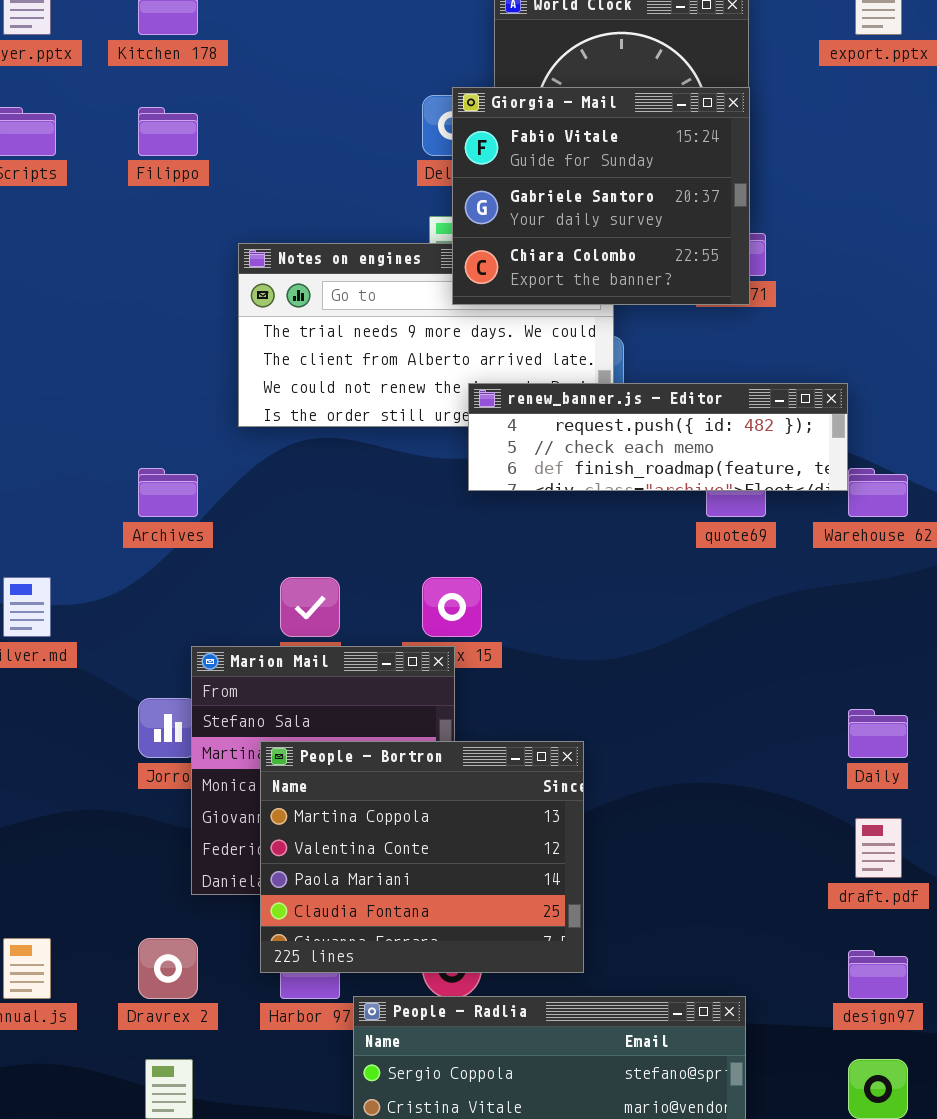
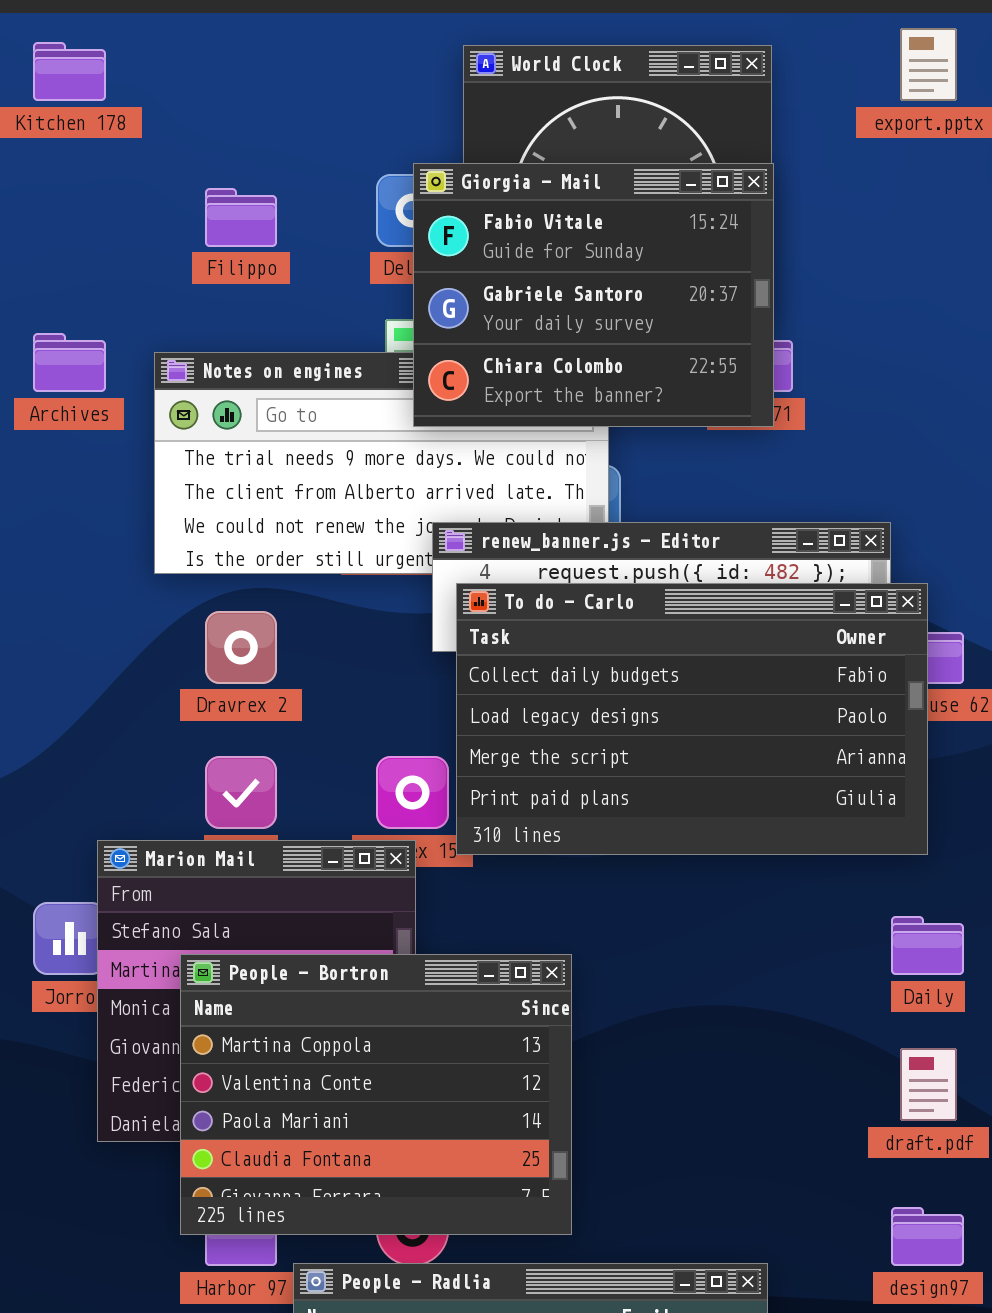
Filippo: [138,107,198,156] -> [205,188,277,247], moved
To do - Carlo: none -> [456,583,928,855], opened
Archives: [138,468,198,517] -> [33,333,106,392], moved
Dravrex 2: [138,938,198,999] -> [205,611,277,684], moved

